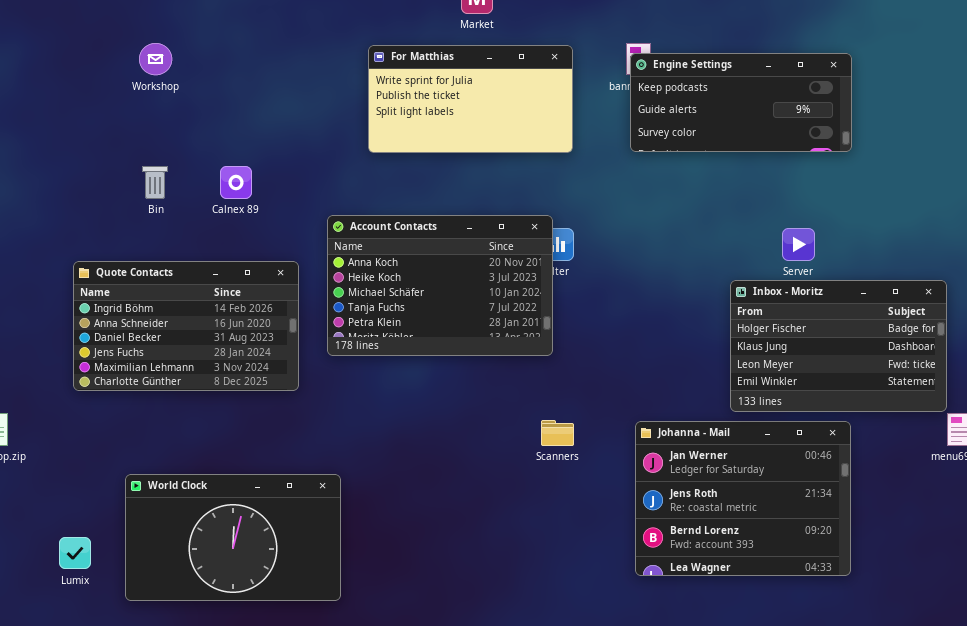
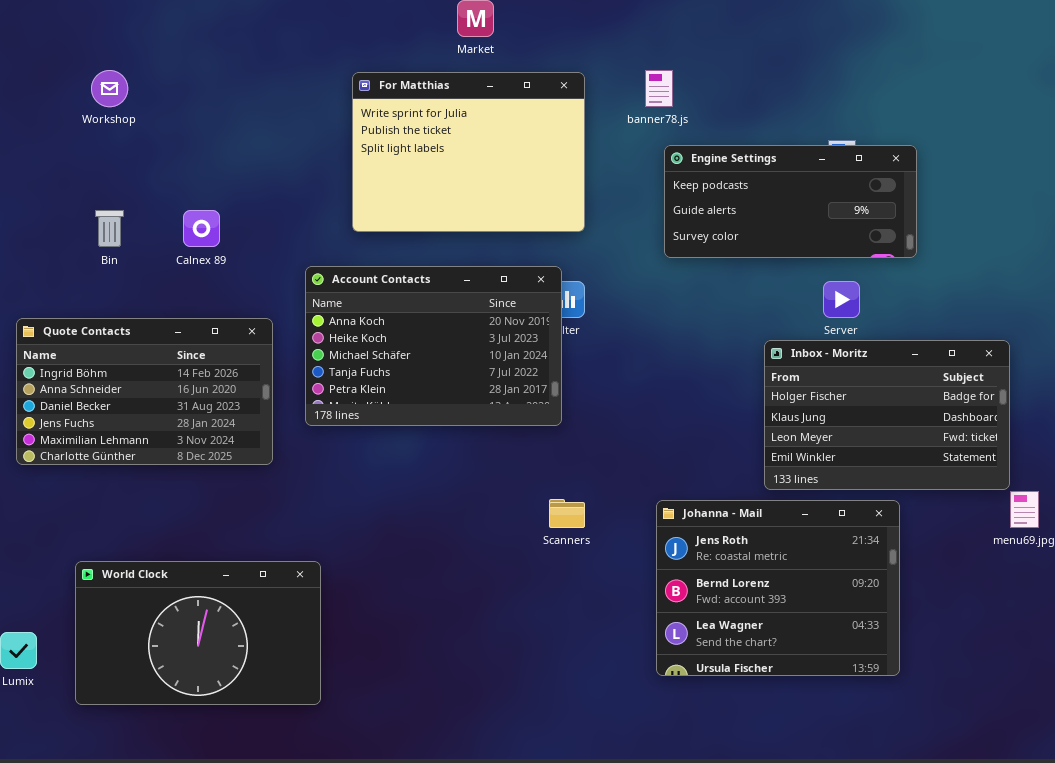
For Matthias: [368,45,573,153] -> [352,72,585,232], resized
Engine Settings: [630,53,852,152] -> [664,145,917,258], moved
Johanna - Mail: [635,421,851,576] -> [656,500,900,676], scrolled down 1 row

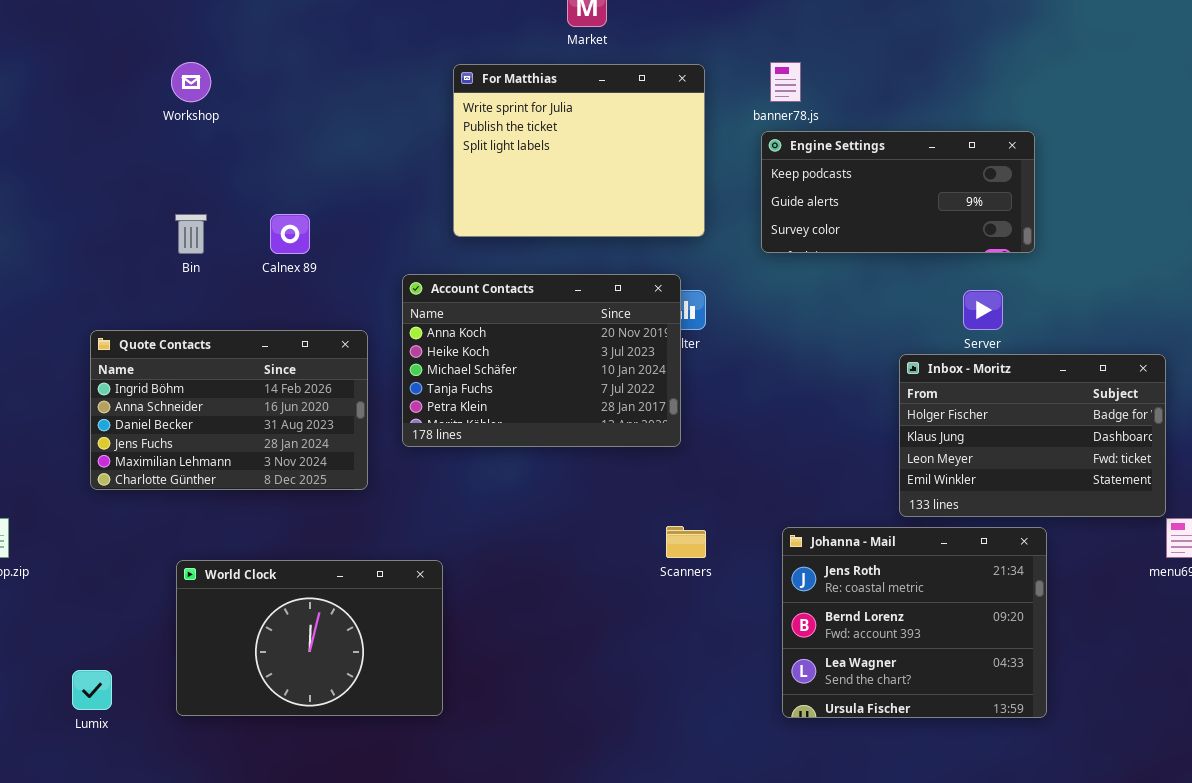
Engine Settings: [664,145,917,258] -> [761,131,1035,253], moved
World Clock: [75,561,321,705] -> [176,560,443,716], moved

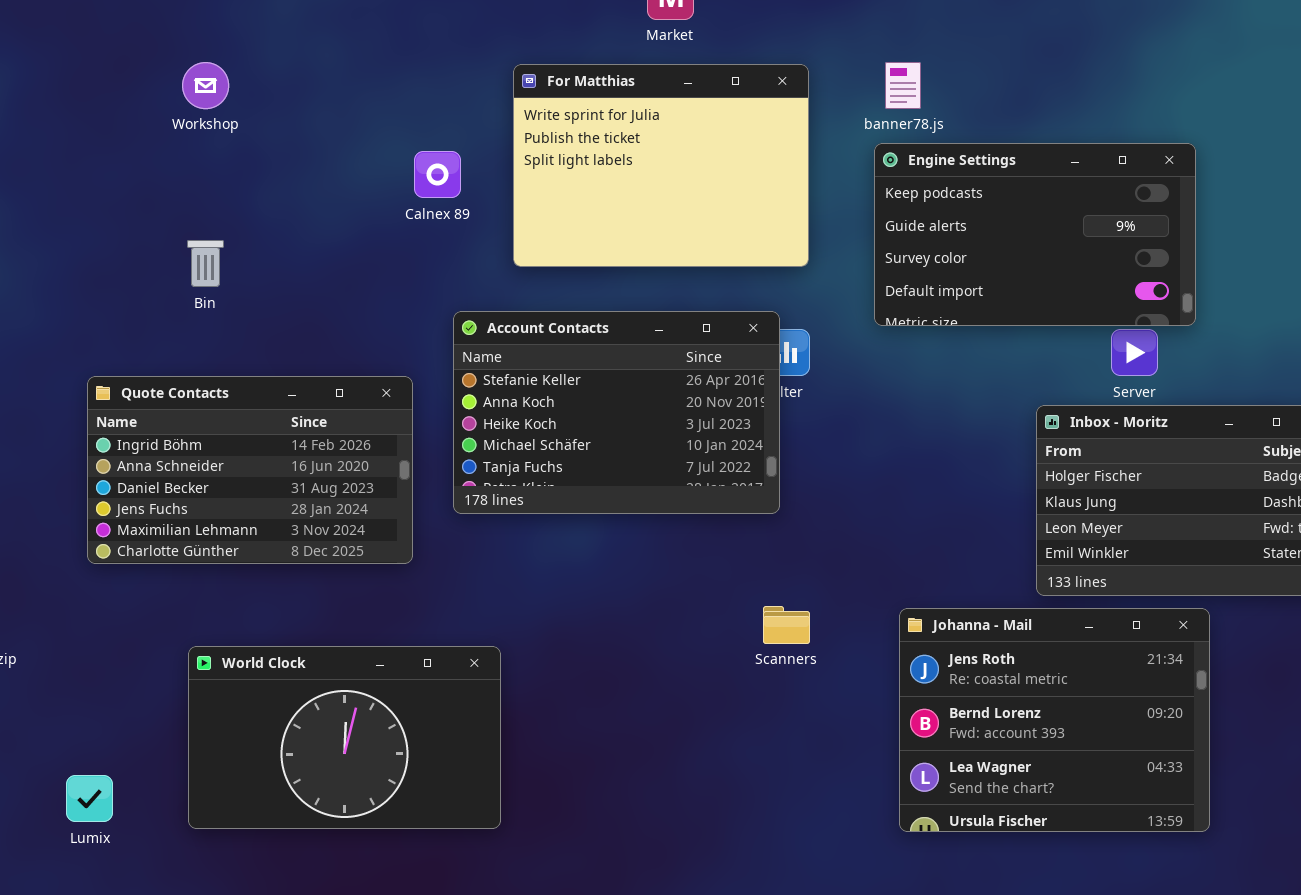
Engine Settings: [761,131,1035,253] -> [874,143,1196,326], resized
Calnex 89: [270,214,310,254] -> [414,151,461,198], moved
Account Contacts: [402,274,681,447] -> [453,311,780,514], scrolled up 1 row

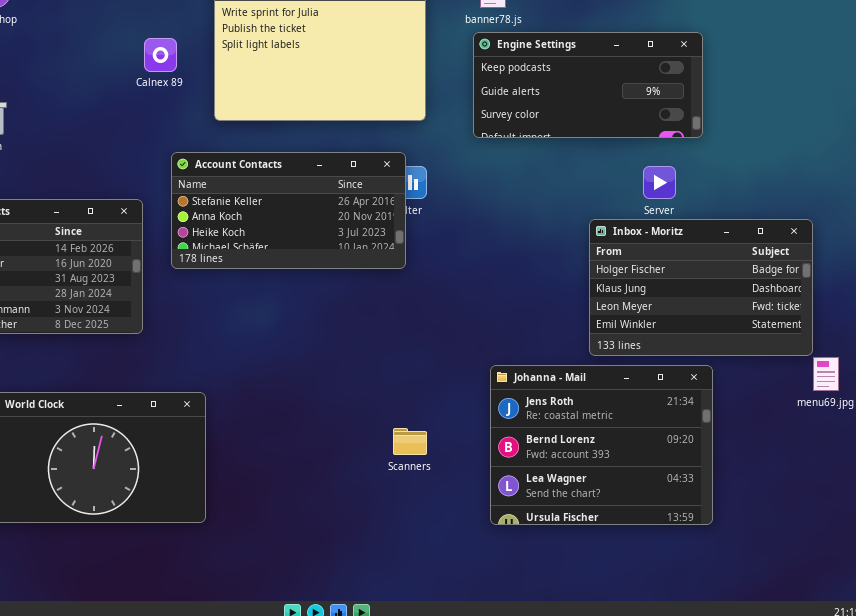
Engine Settings: [874,143,1196,326] -> [473,32,703,138], resized
Account Contacts: [453,311,780,514] -> [171,152,406,269], resized
Scanners: [763,606,810,644] -> [393,428,427,455], moved

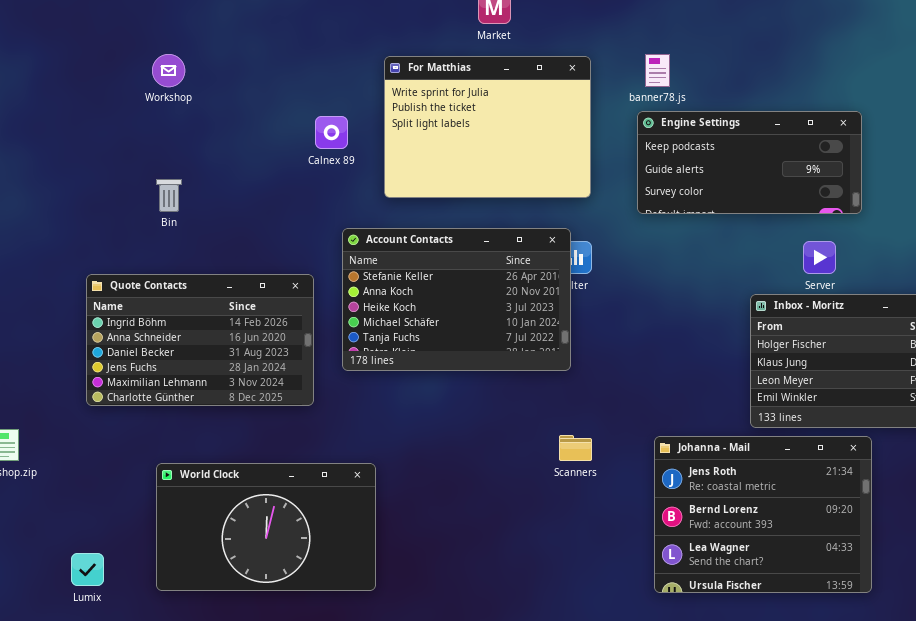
Account Contacts: [171,152,406,269] -> [342,228,571,371], resized
Scanners: [393,428,427,455] -> [559,435,592,461], moved

